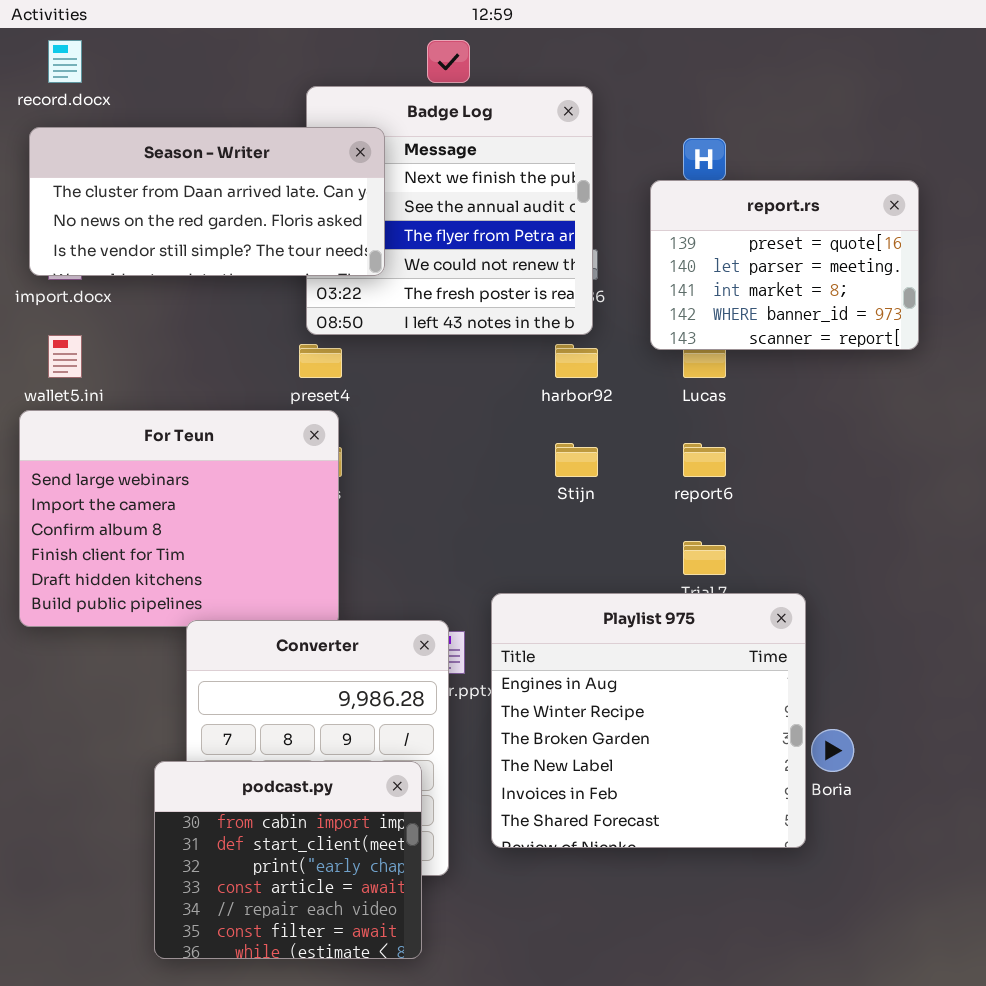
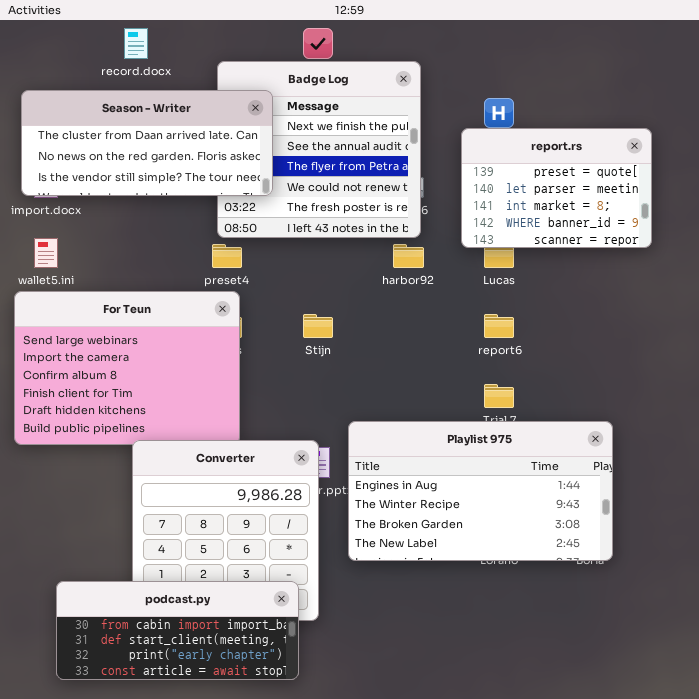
record.docx: [48,40,82,83] -> [124,28,148,59], moved
Stijn: [555,443,598,477] -> [303,314,333,338], moved
Playlist 975: [491,593,806,848] -> [348,421,613,561], resized
podcast.py: [154,761,422,959] -> [56,581,299,680], resized

